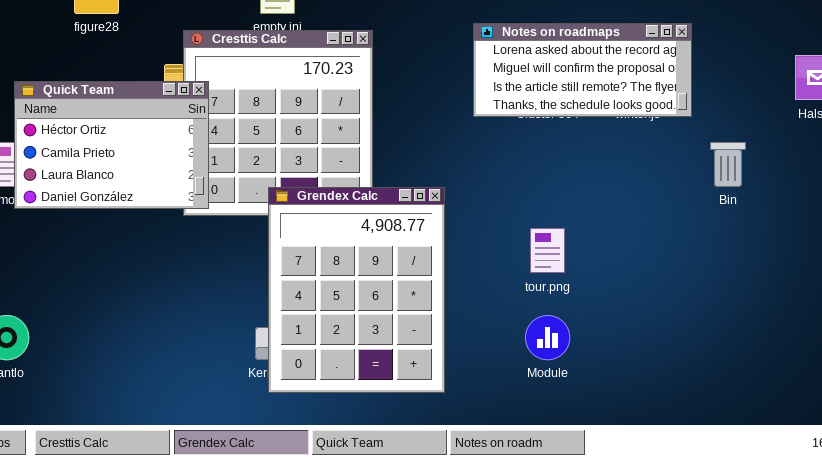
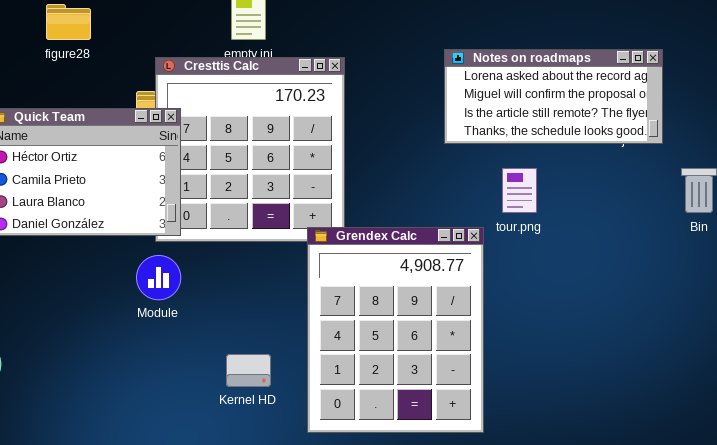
Grendex Calc: [268,187,445,393] -> [307,227,484,433], moved
tour.png: [530,228,565,273] -> [502,168,537,213], moved
Module: [525,315,570,360] -> [136,255,181,300], moved

